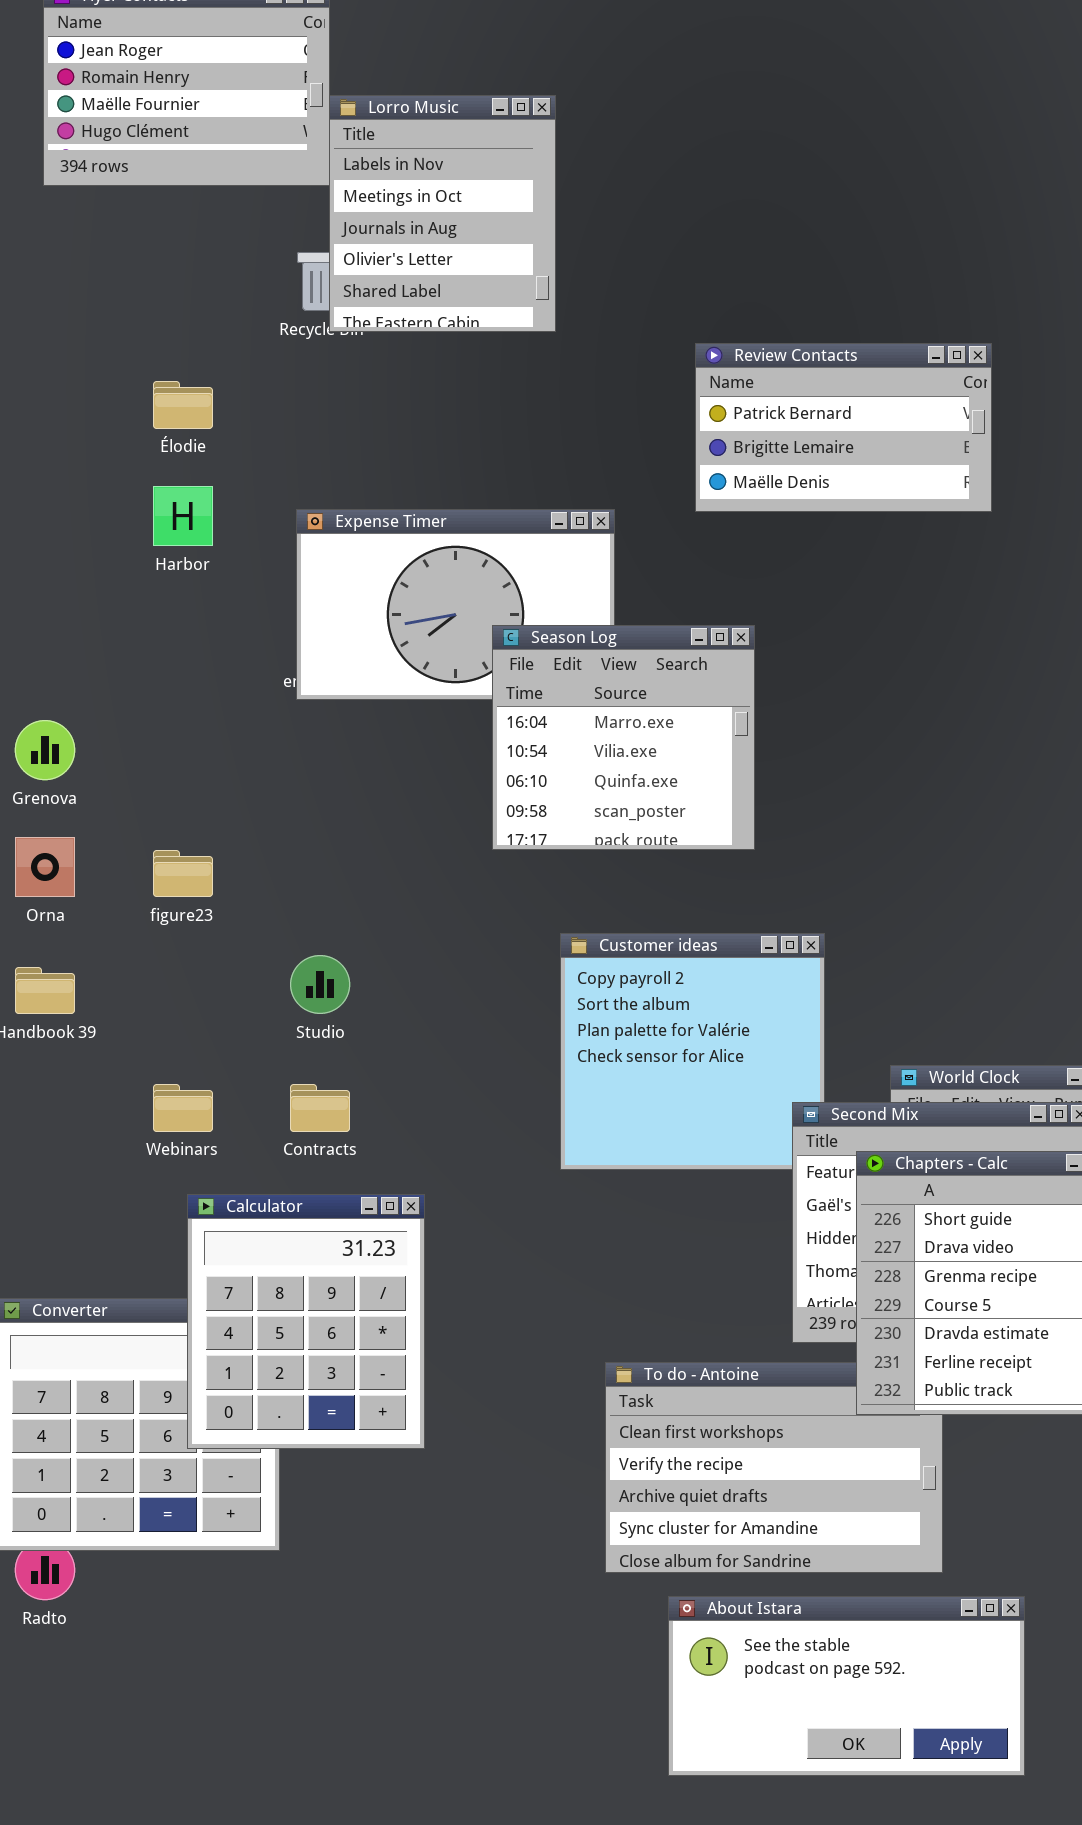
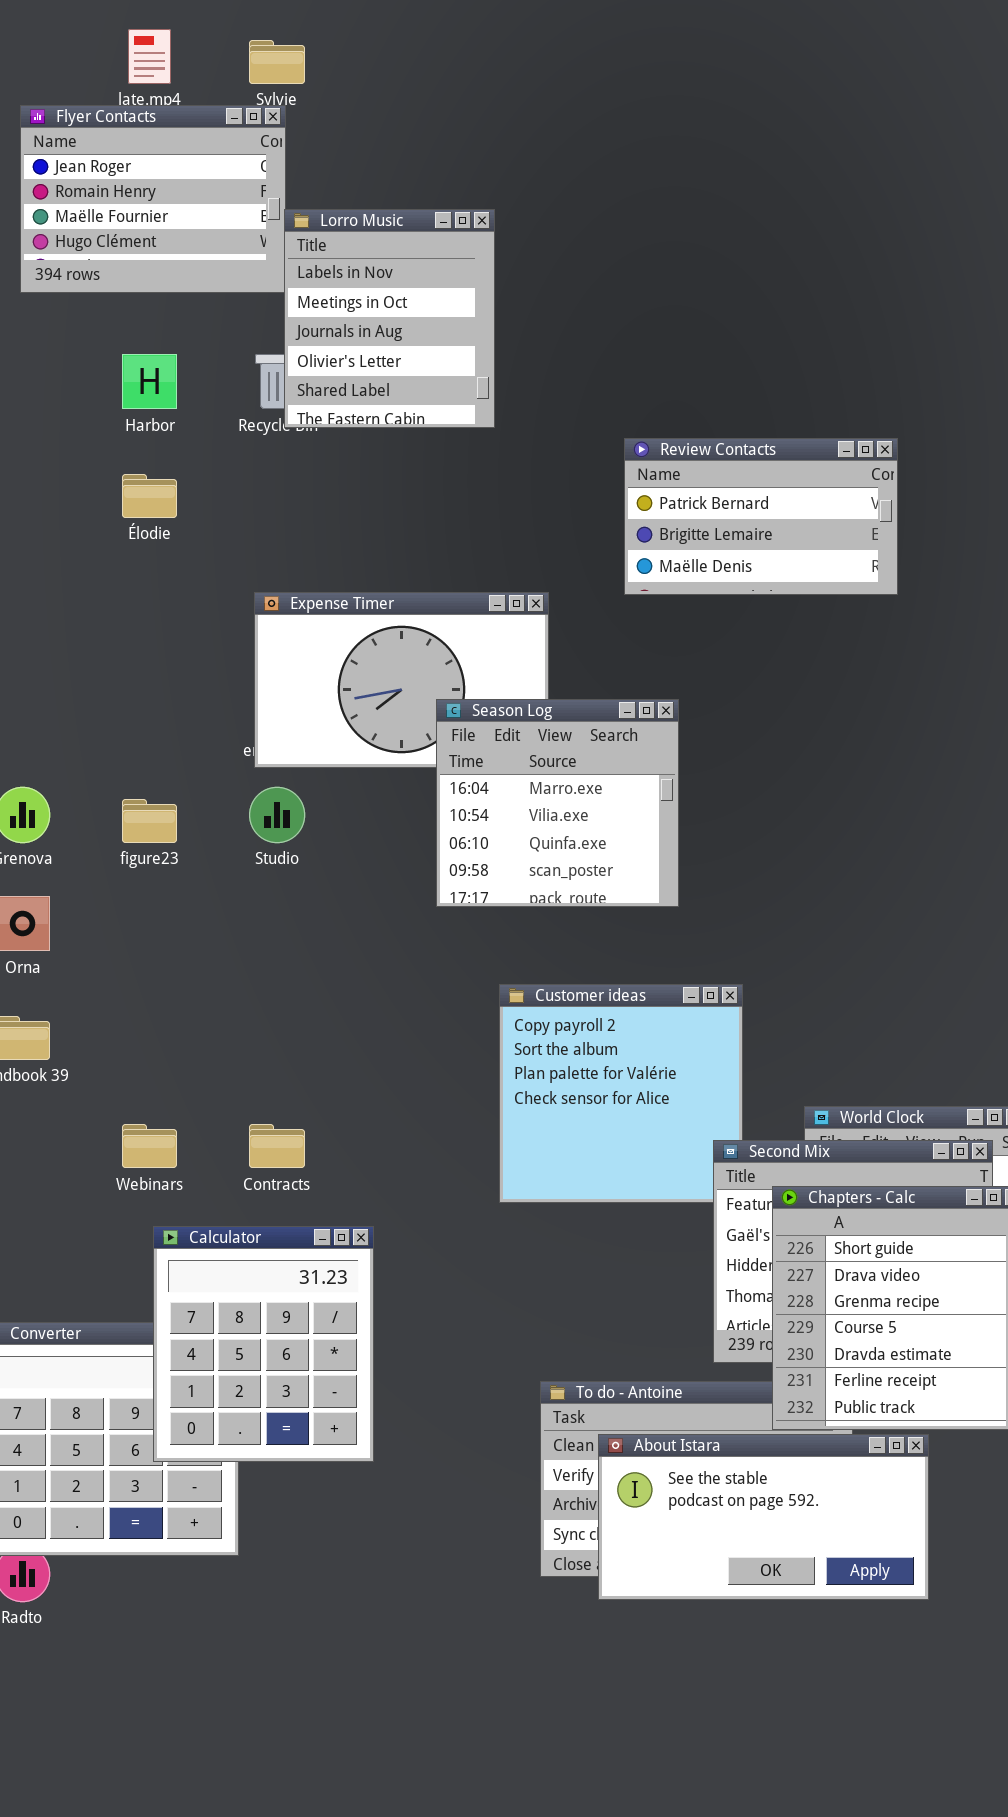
Harbor: [153,486,213,546] -> [122,354,177,409], moved
figure23: [153,850,213,897] -> [122,799,177,843], moved
Studio: [290,955,350,1014] -> [249,787,305,843], moved
About Istara: [668,1596,1025,1776] -> [598,1434,929,1600], moved

